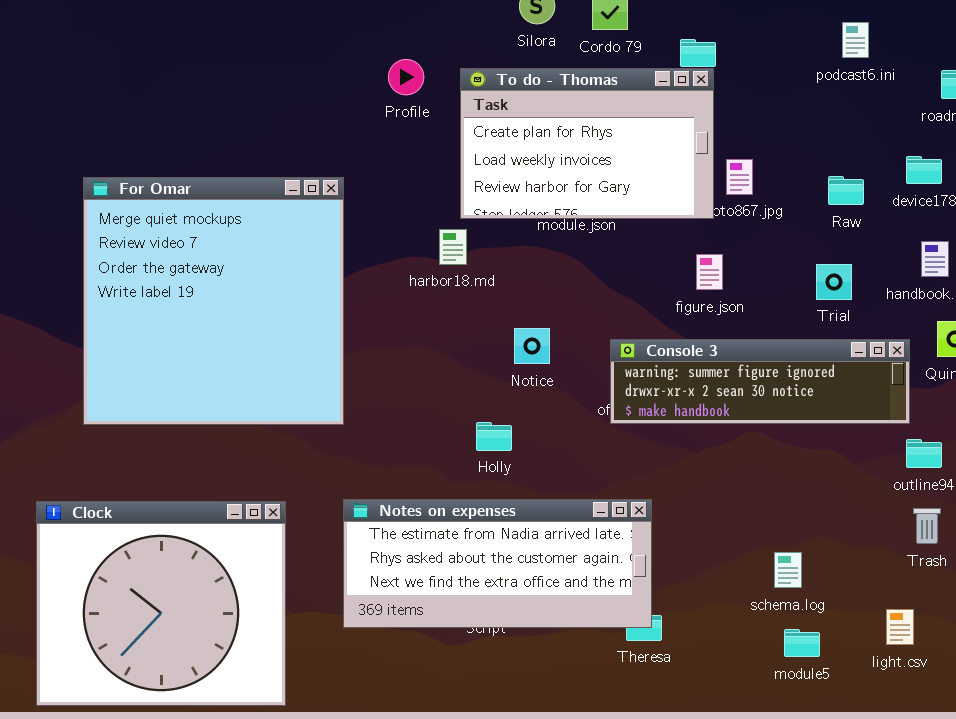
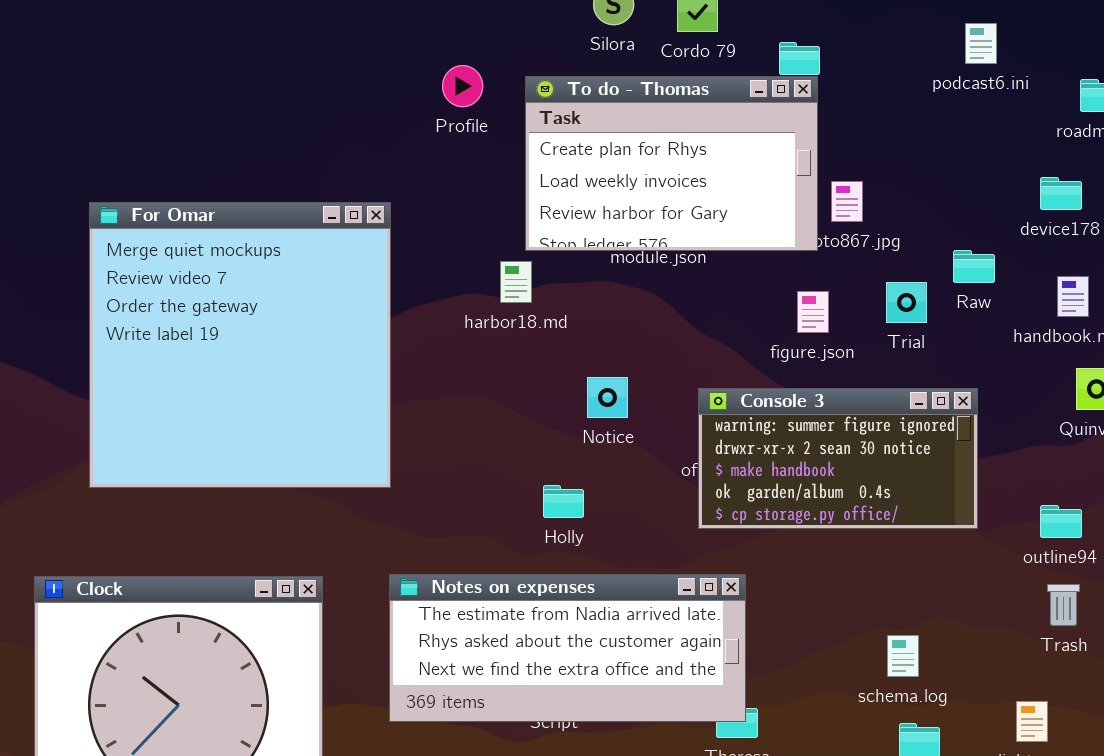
Raw: [828,176,864,205] -> [953,250,995,283], moved
Trial: [816,264,852,300] -> [886,282,927,323], moved
Console 3: [610,339,910,424] -> [698,388,978,529], resized

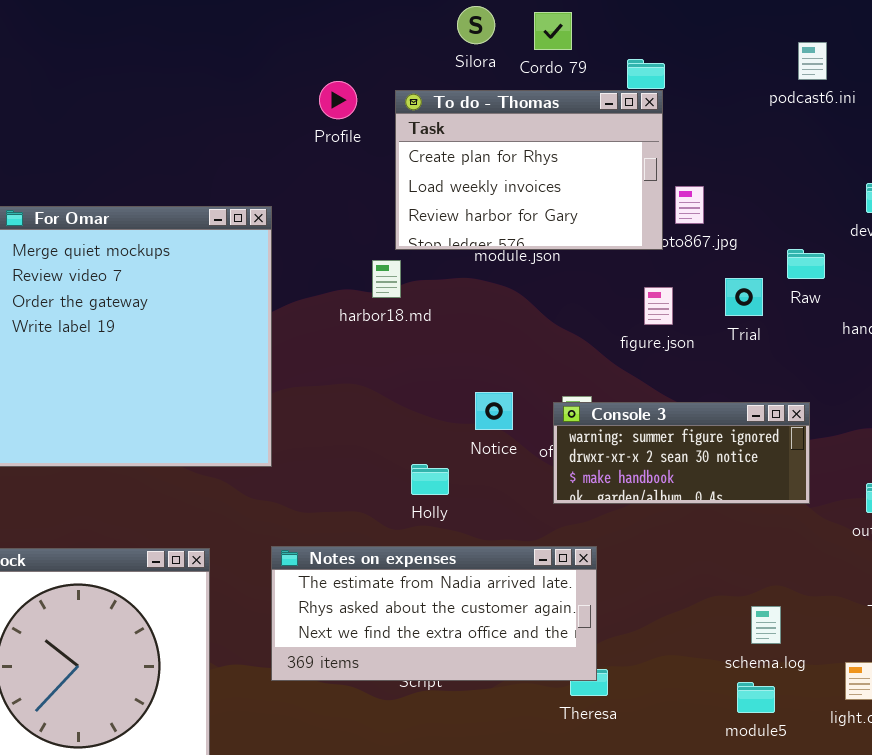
Notice: [587,377,628,418] -> [475,392,513,430], moved
Console 3: [698,388,978,529] -> [553,402,810,504], resized
schema.log: [887,635,919,677] -> [751,606,781,644], moved

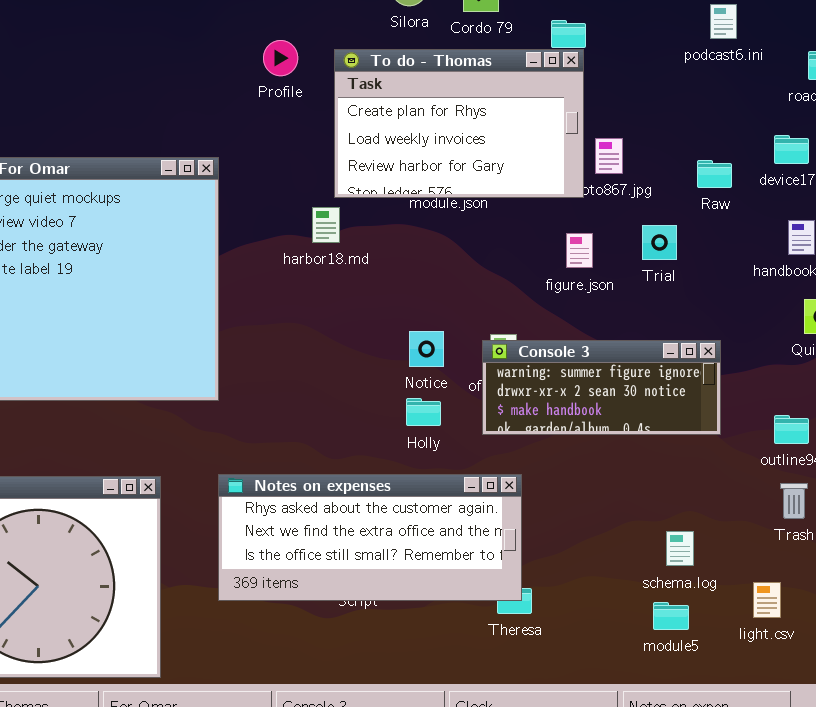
Raw: [787,249,825,279] -> [697,160,732,188], moved
Holly: [411,464,449,495] -> [406,398,441,426], moved
Notes on expenses: [271,546,597,681] -> [218,474,522,601], scrolled down 1 row

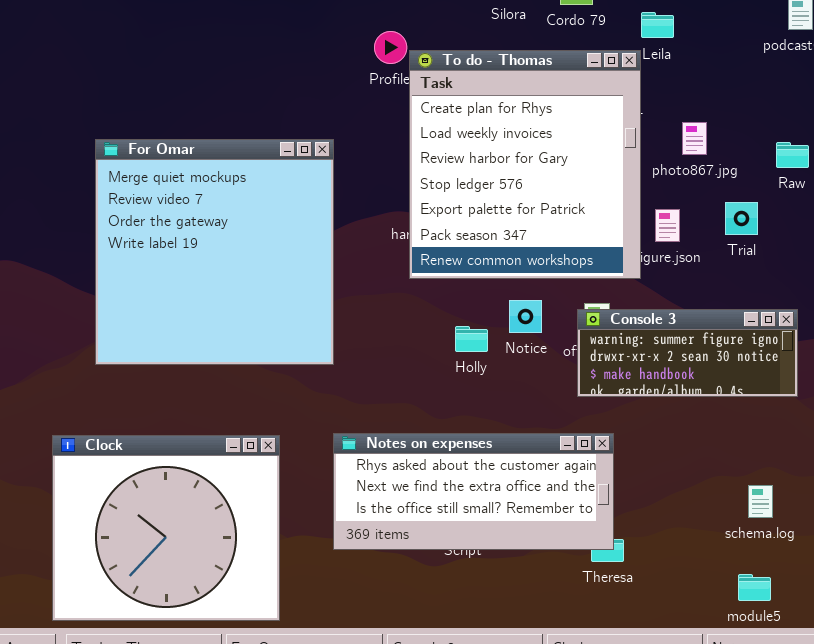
To do - Thomas: [334,49,584,198] -> [409,50,641,279], moved, resized
Holly: [406,398,441,426] -> [455,326,488,352], moved
module5: [653,602,689,630] -> [738,574,771,601], moved

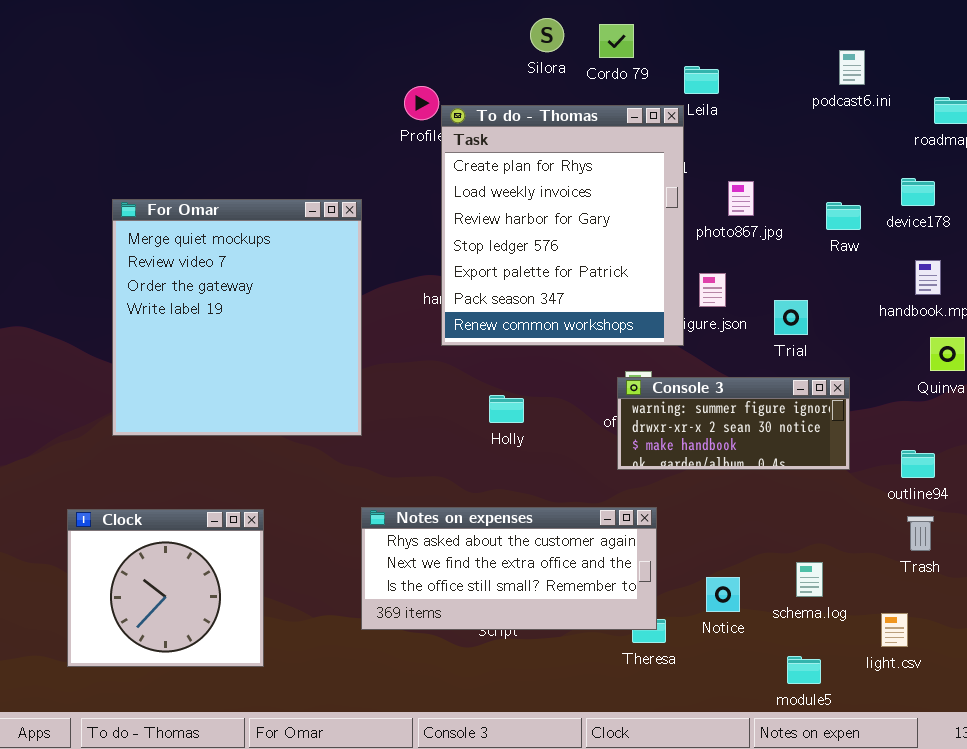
Trial: [725,202,758,235] -> [774,300,808,335], moved
Notice: [509,300,542,333] -> [706,577,740,612], moved
Clock: [52,435,280,621] -> [67,509,264,667], resized

